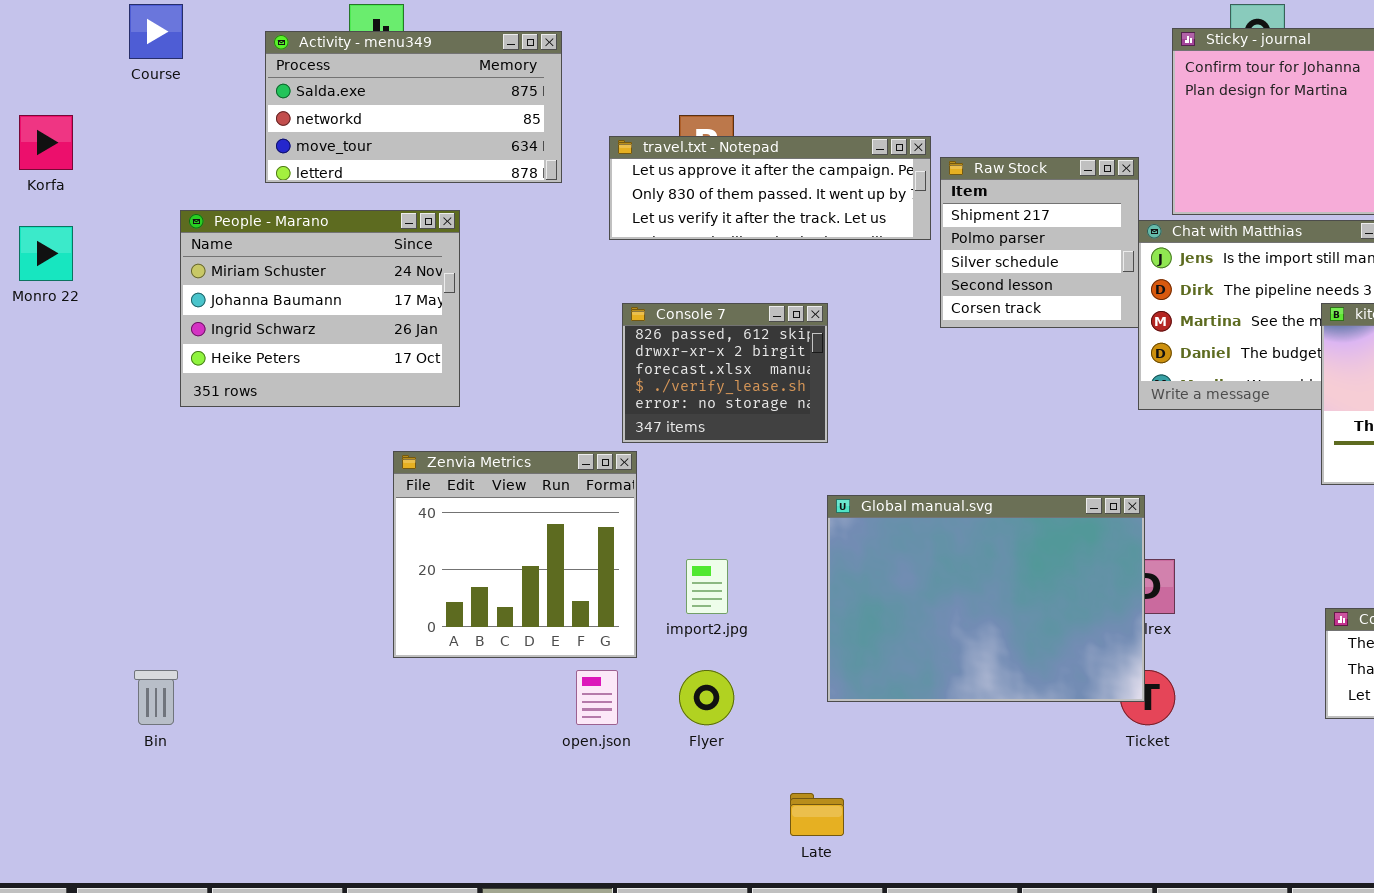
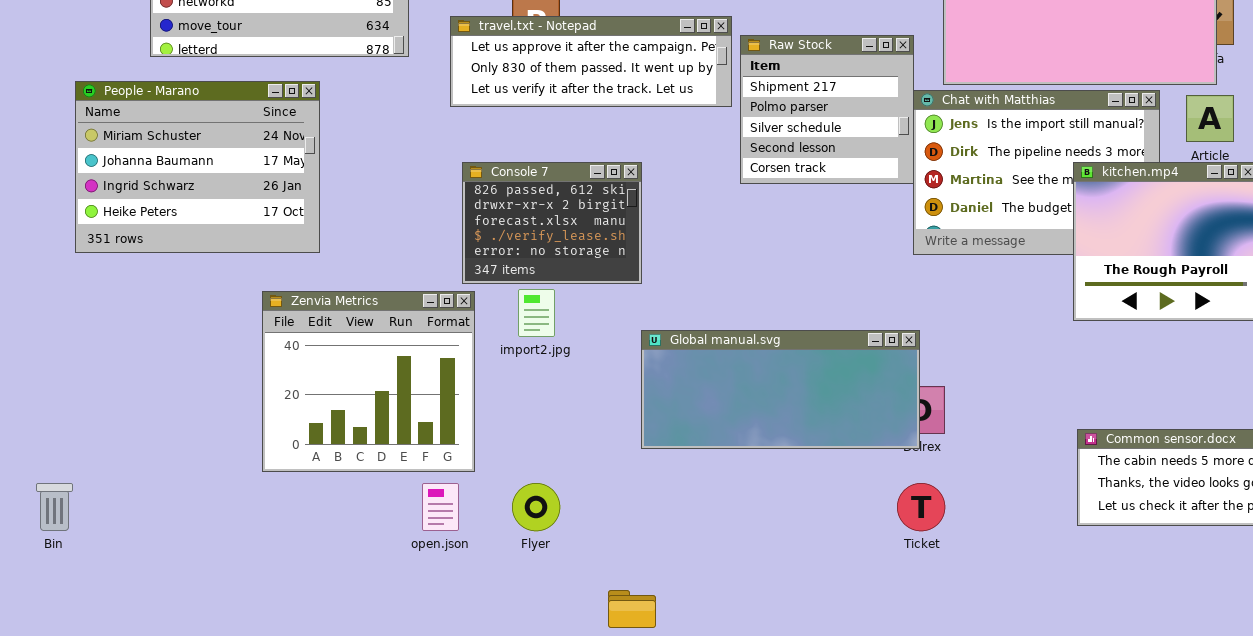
Global manual.svg: [827,495,1145,702] -> [641,330,920,449], resized
import2.jpg: [686,559,728,614] -> [518,289,555,337], moved

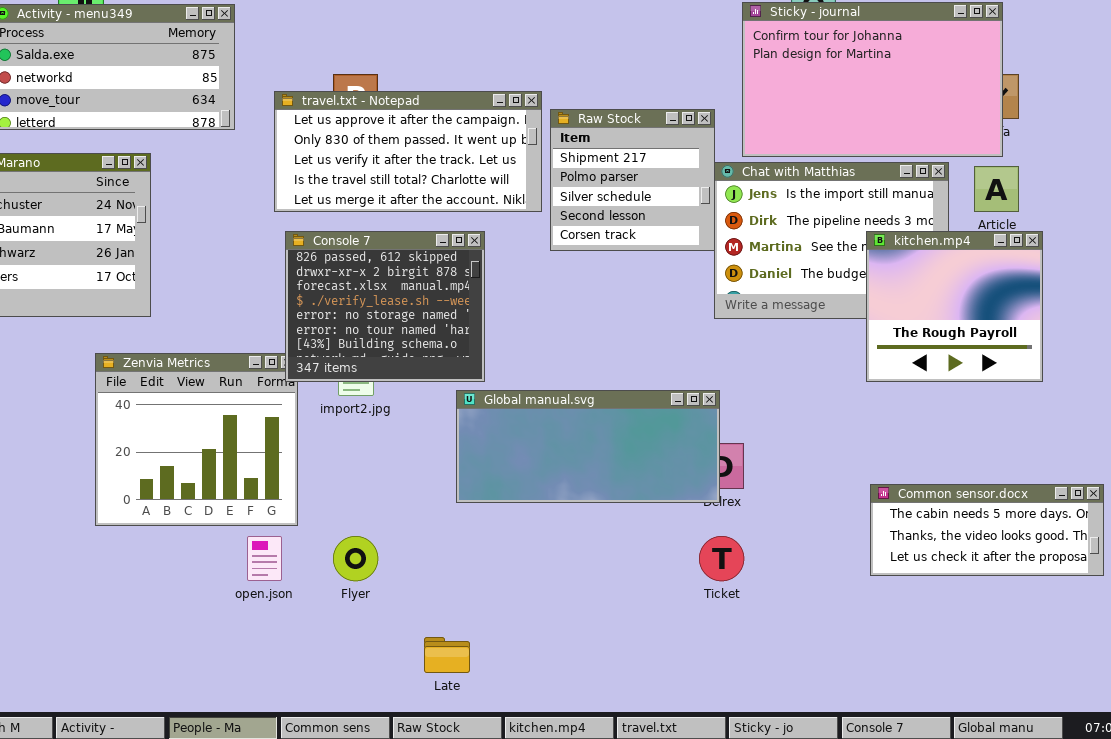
travel.txt - Notepad: [450,16,732,107] -> [274,91,542,212], resized
Console 7: [462,162,642,284] -> [285,231,485,382], resized

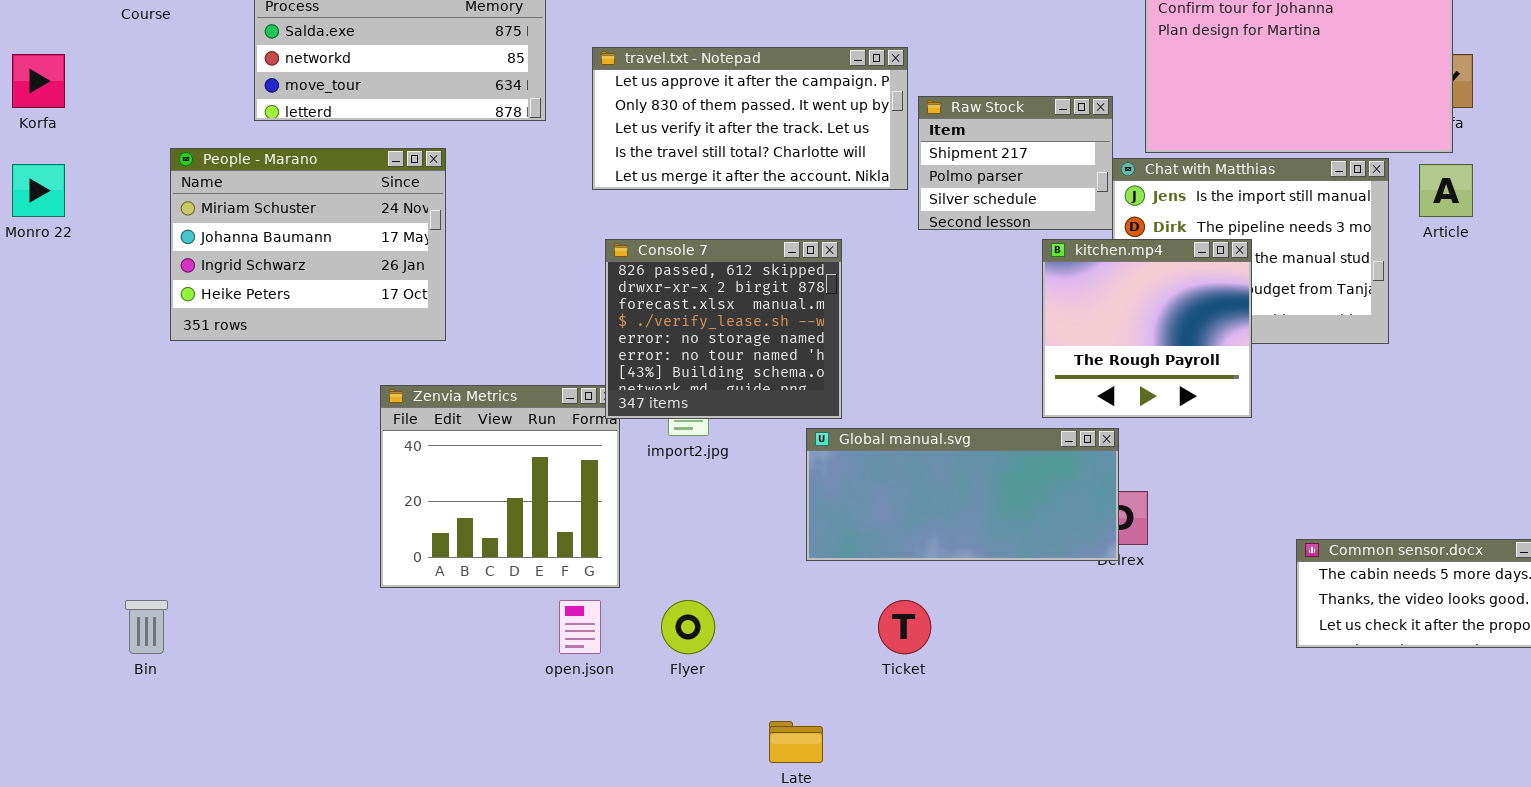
travel.txt - Notepad: [274,91,542,212] -> [592,47,908,190], moved
Raw Stock: [550,109,715,251] -> [918,96,1113,230], resized
kitchen.mp4: [866,231,1043,382] -> [1042,239,1252,418], moved
Ticket: [699,536,744,581] -> [878,600,931,654], moved

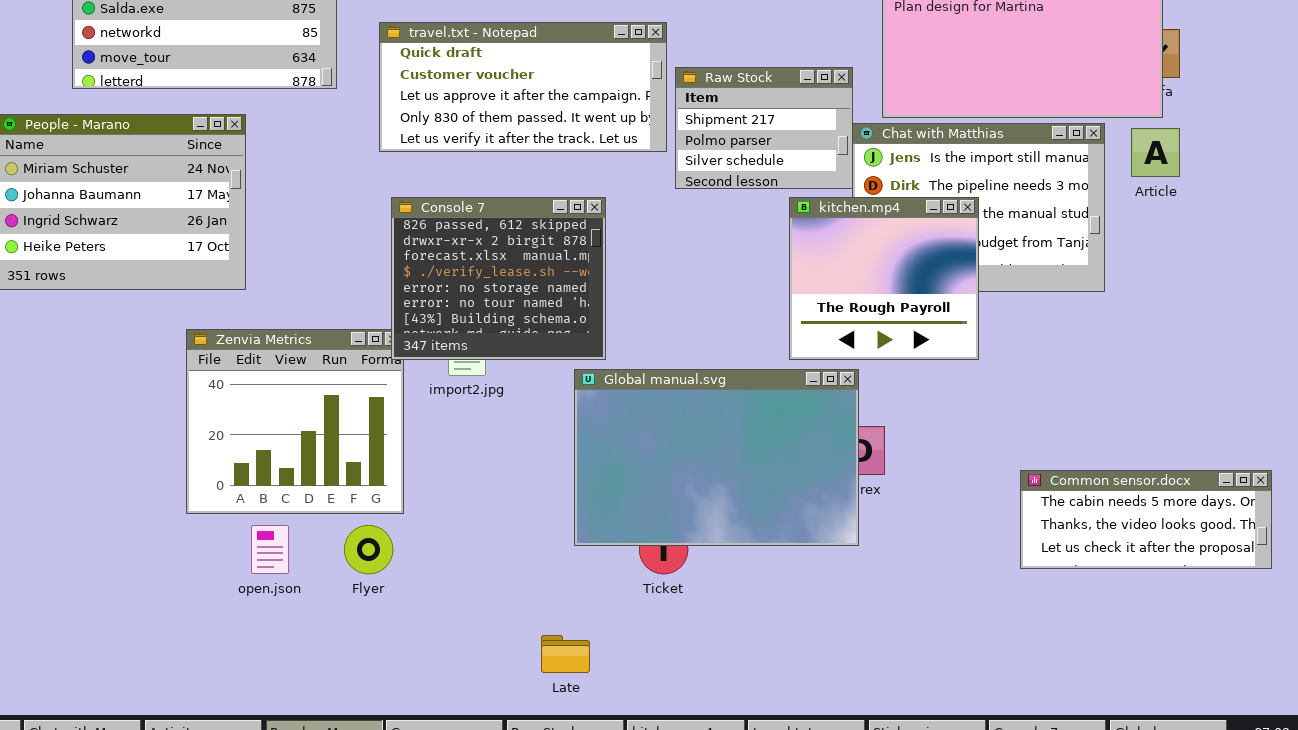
travel.txt - Notepad: [592,47,908,190] -> [379,22,667,152], scrolled up 2 rows
Global manual.svg: [806,428,1119,561] -> [574,369,859,546], resized
open.json: [559,600,601,654] -> [251,525,289,574], moved
Flyer: [661,600,715,654] -> [344,525,393,574], moved

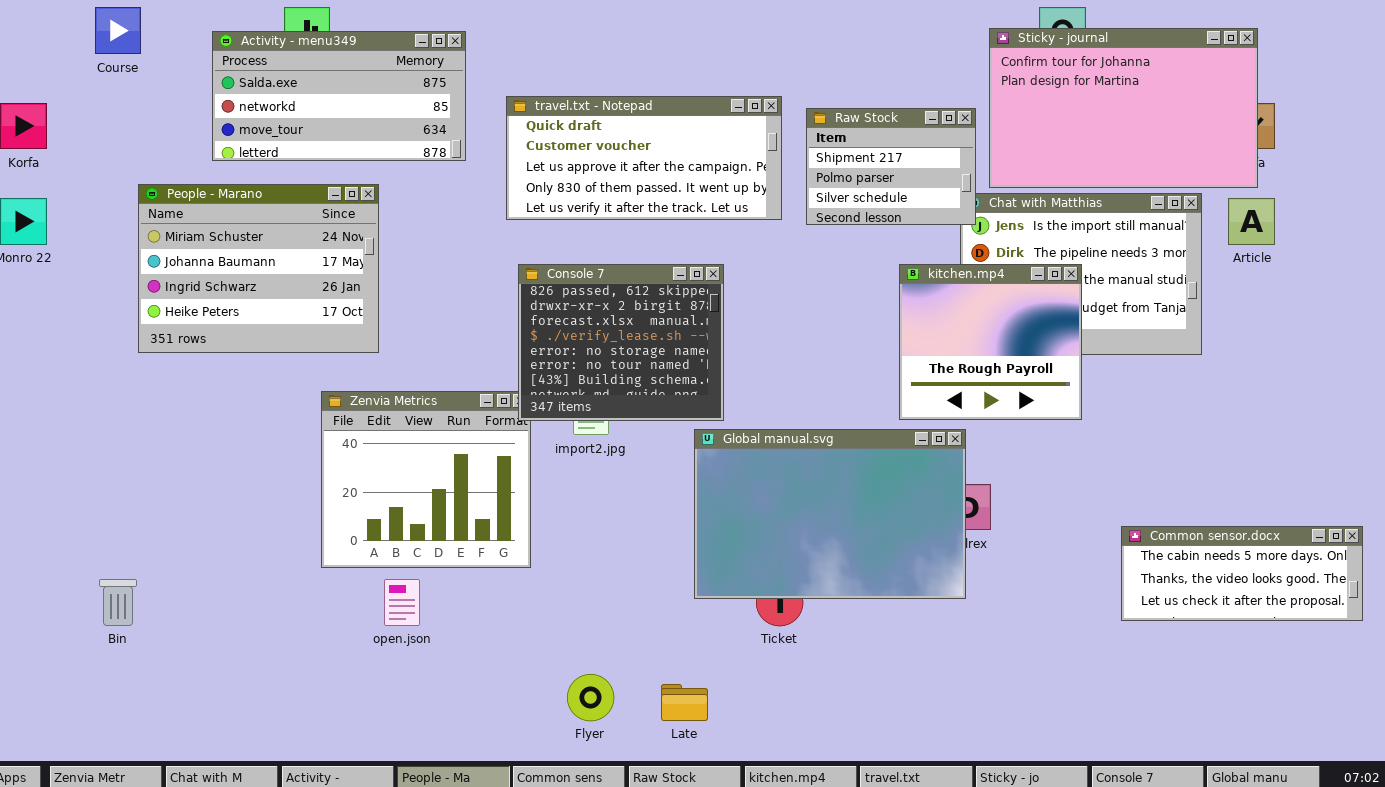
Raw Stock: [675,67,853,189] -> [806,108,976,225], moved
Flyer: [344,525,393,574] -> [567,674,614,721], moved

